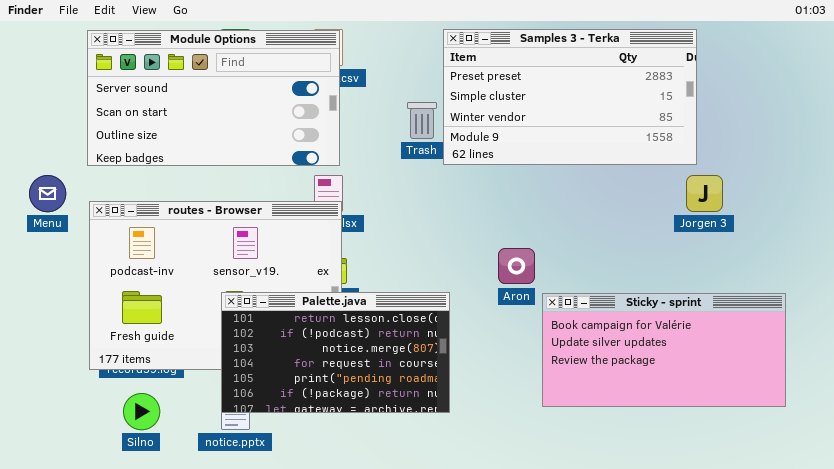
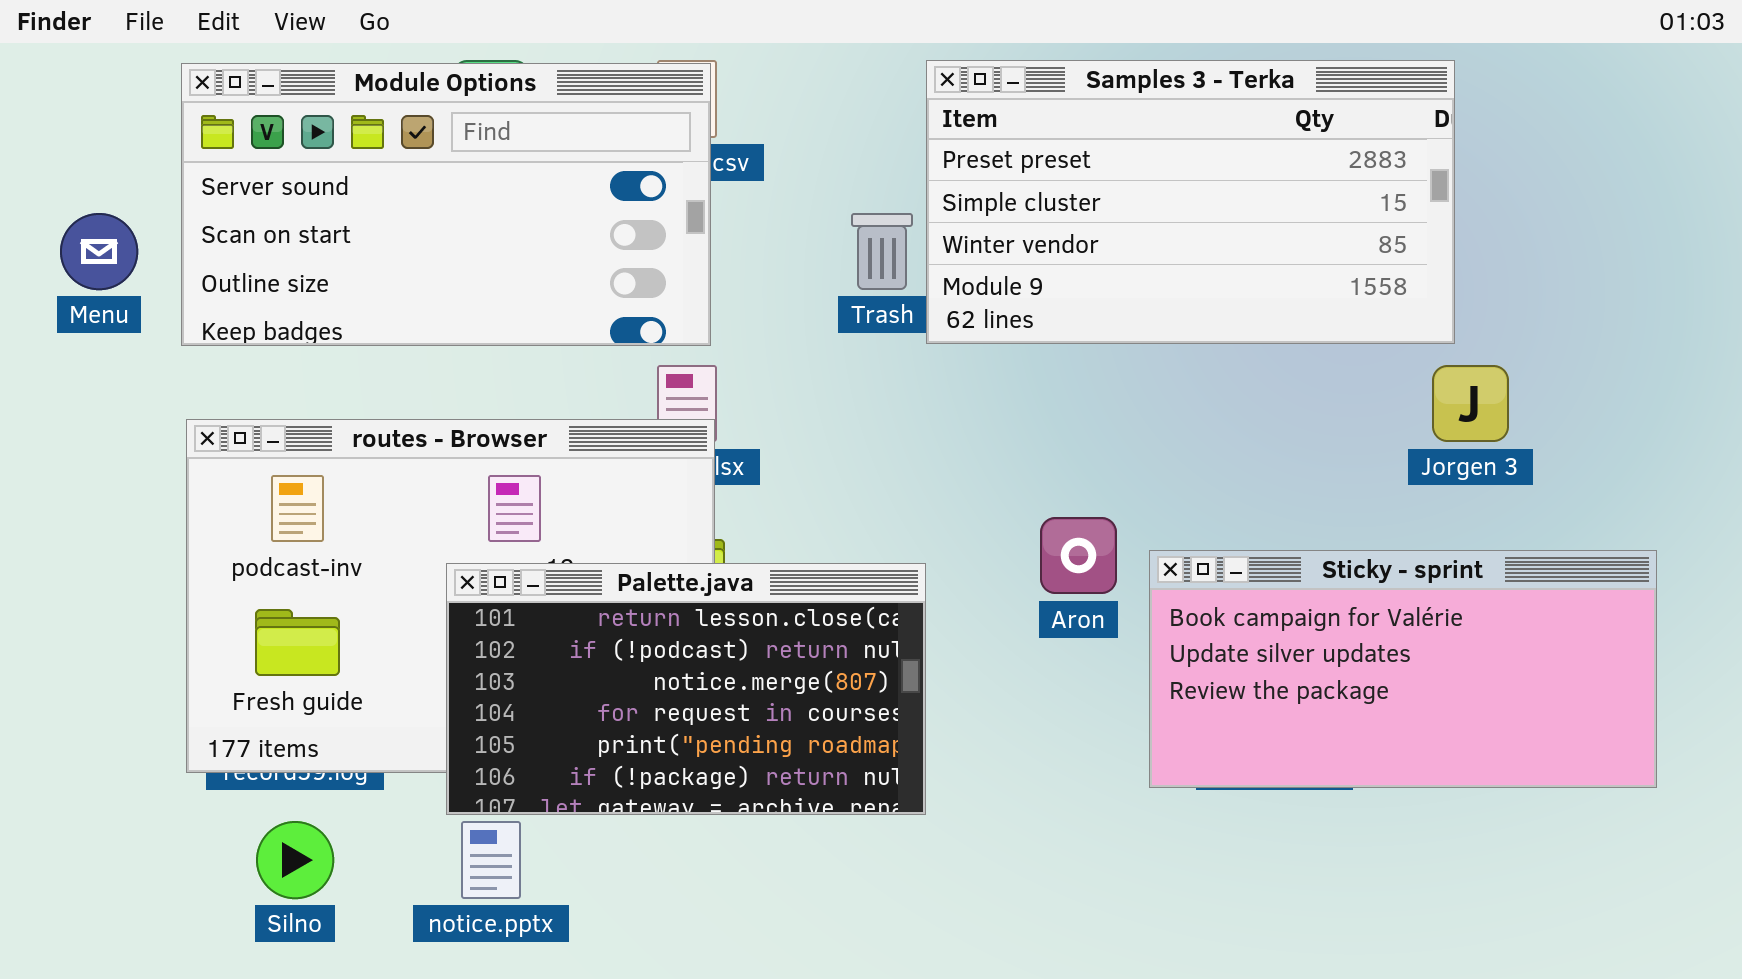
Menu: [29,175,66,212] -> [60,213,138,290], moved
Palette.java: [221,292,450,413] -> [446,563,926,815], moved
Sticky - sprint: [542,293,786,407] -> [1149,550,1657,788], moved

